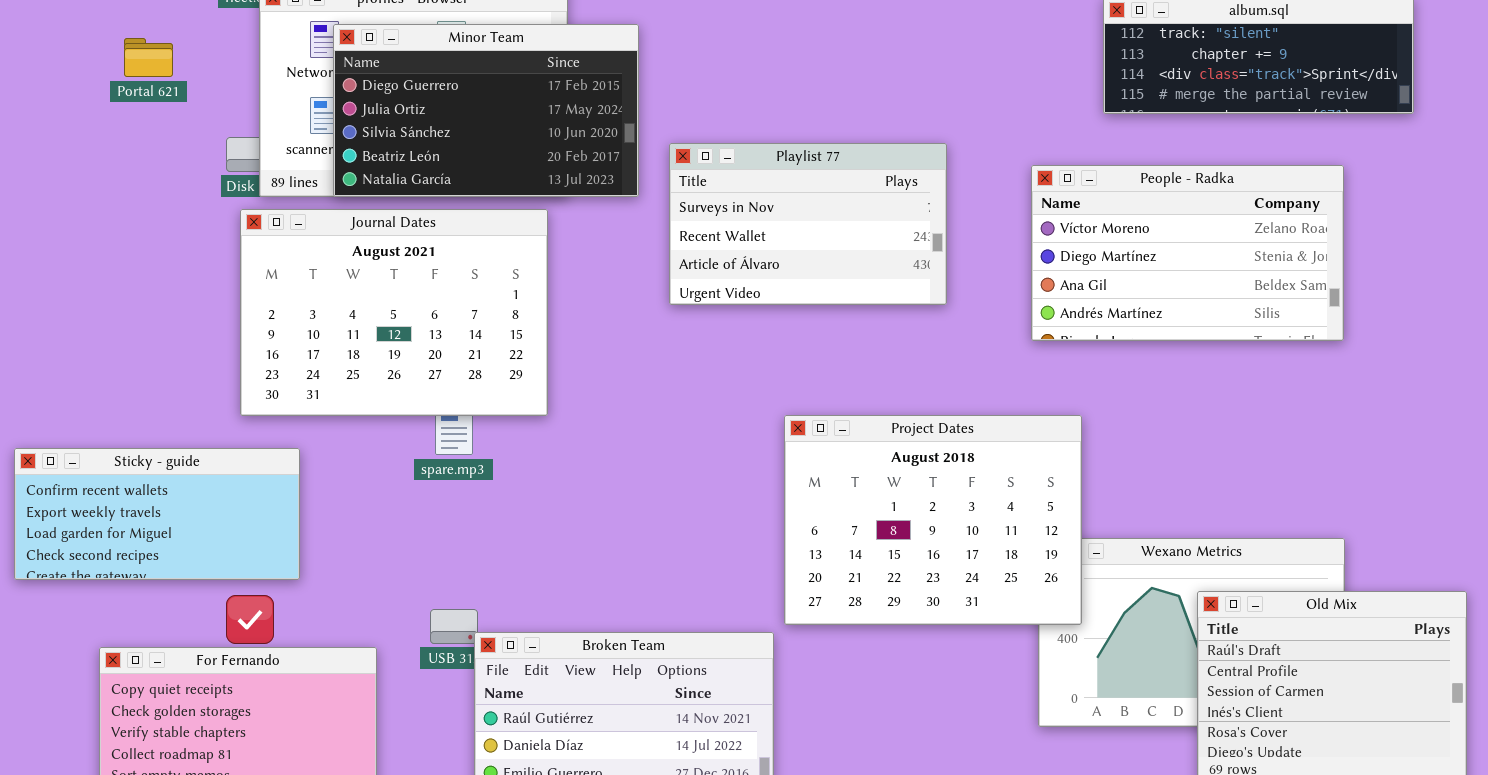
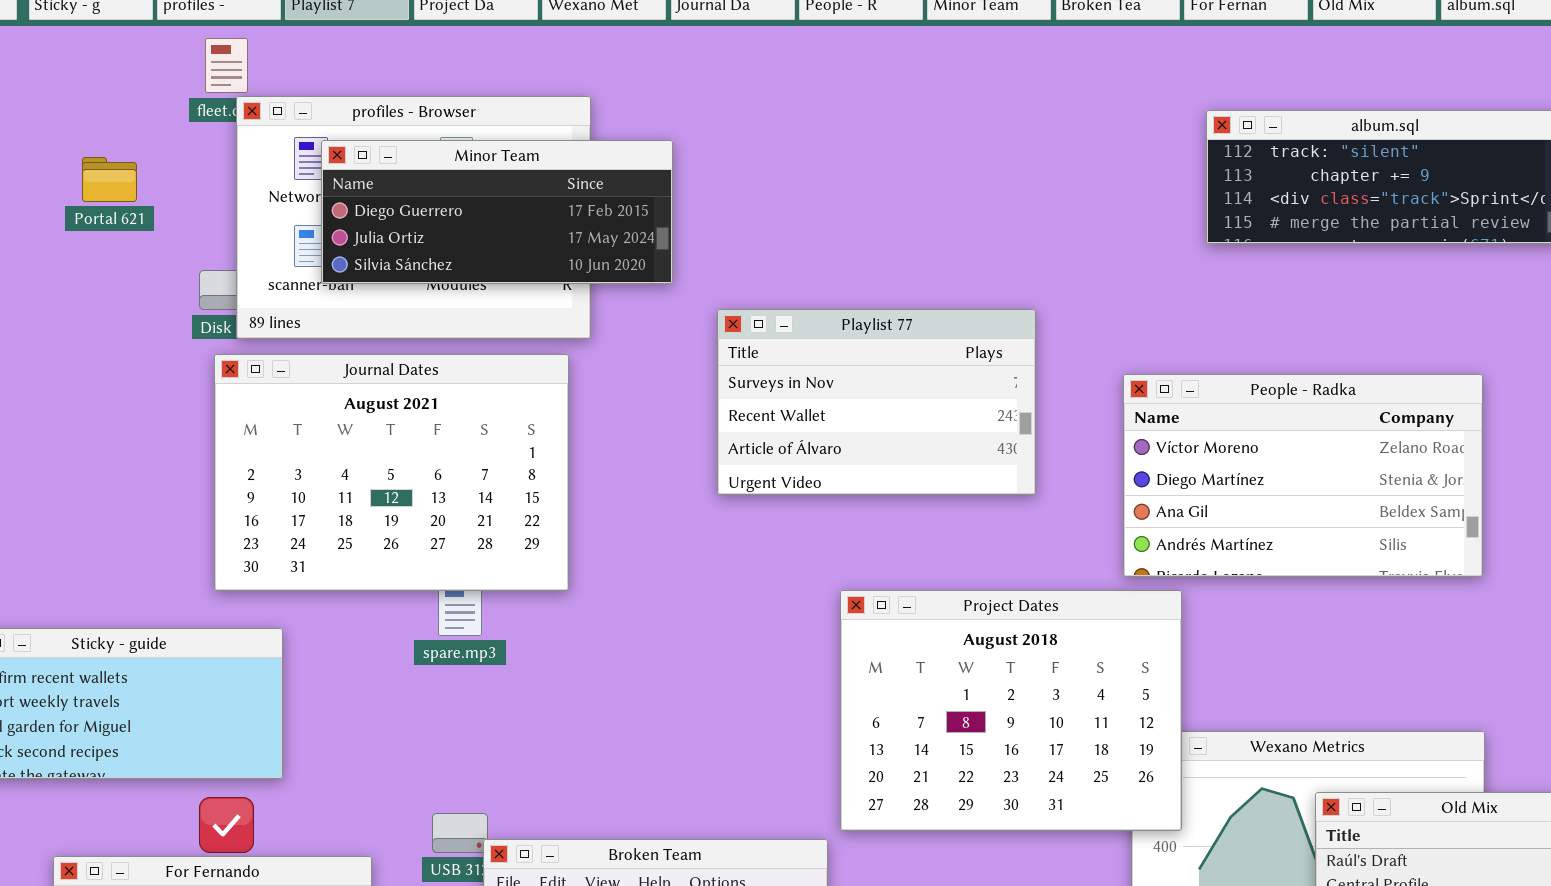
Minor Team: [333,24,639,197] -> [321,140,673,284], resized
Playlist 77: [669,143,947,305] -> [717,309,1036,495], moved
People - Radka: [1031,165,1344,341] -> [1123,374,1483,577], moved

